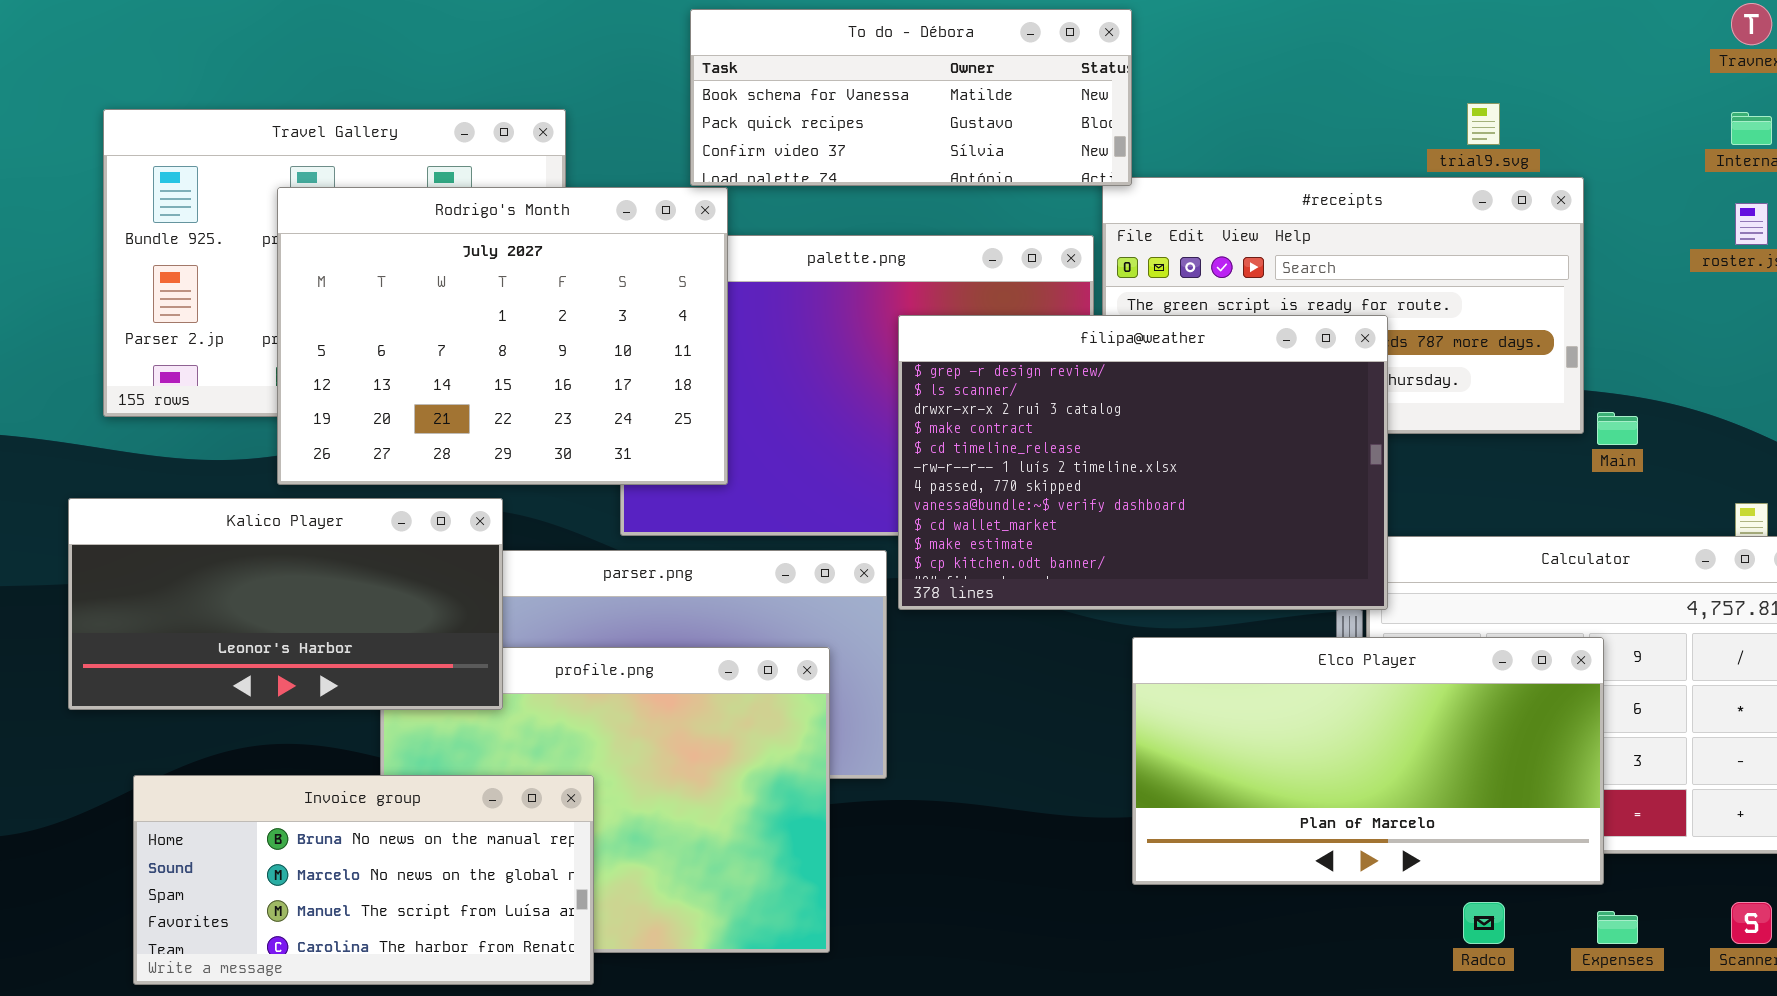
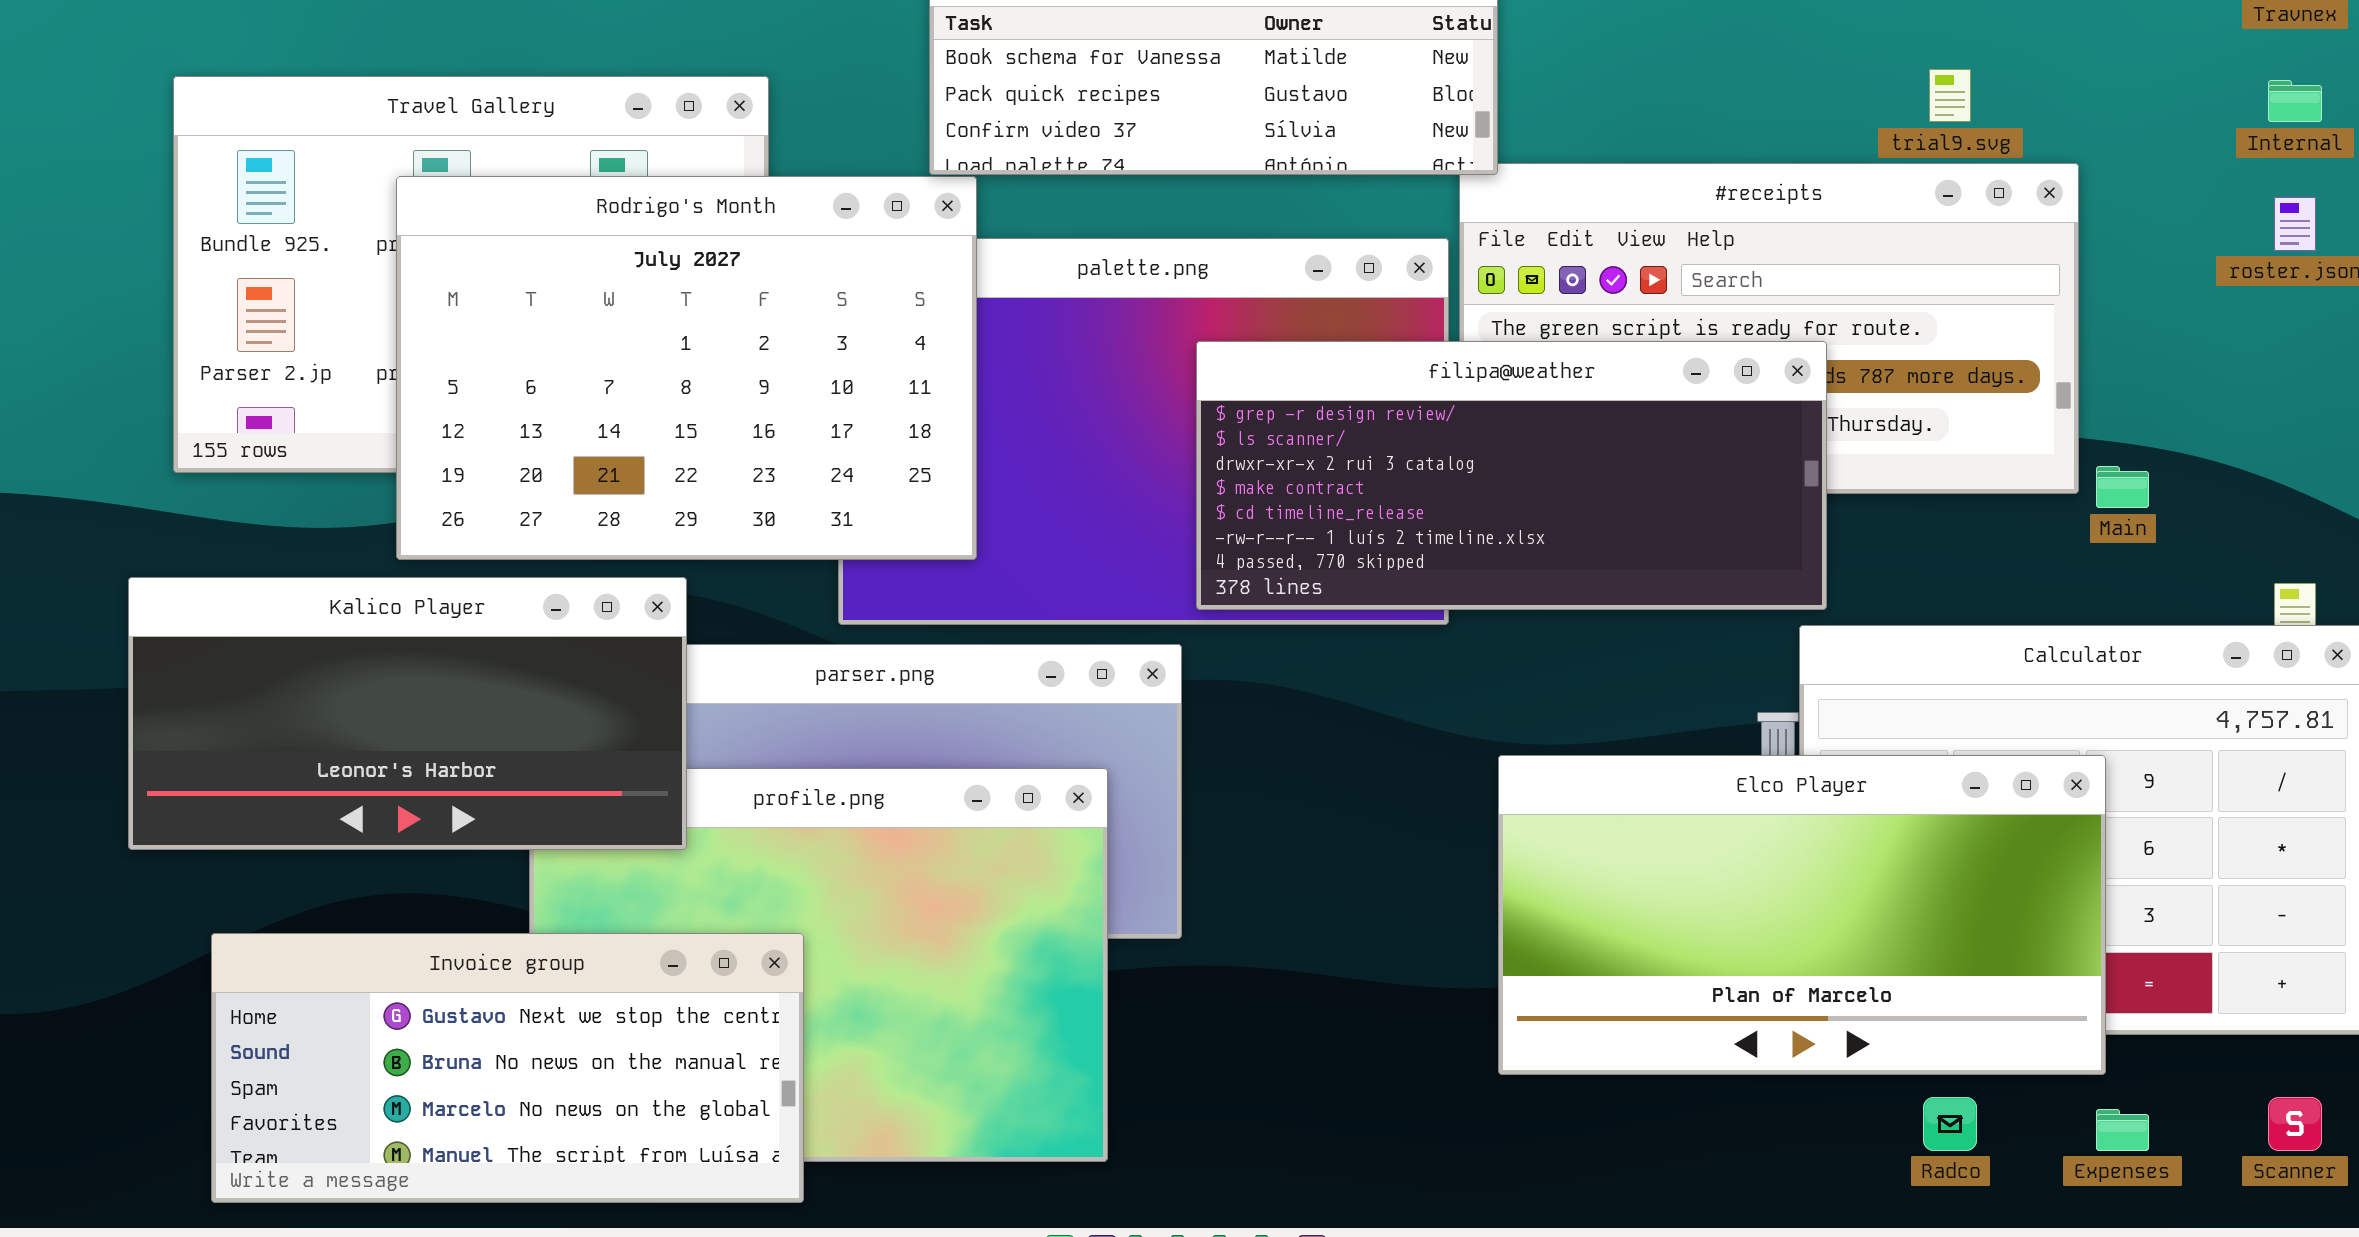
filipa@weather: [898,315,1388,610] -> [1196,341,1827,610], resized
Invoice group: [133,775,594,985] -> [211,933,804,1203], scrolled up 1 row

